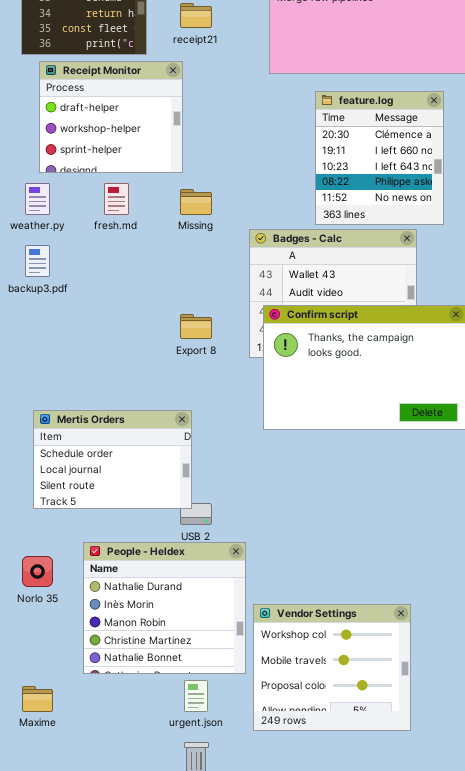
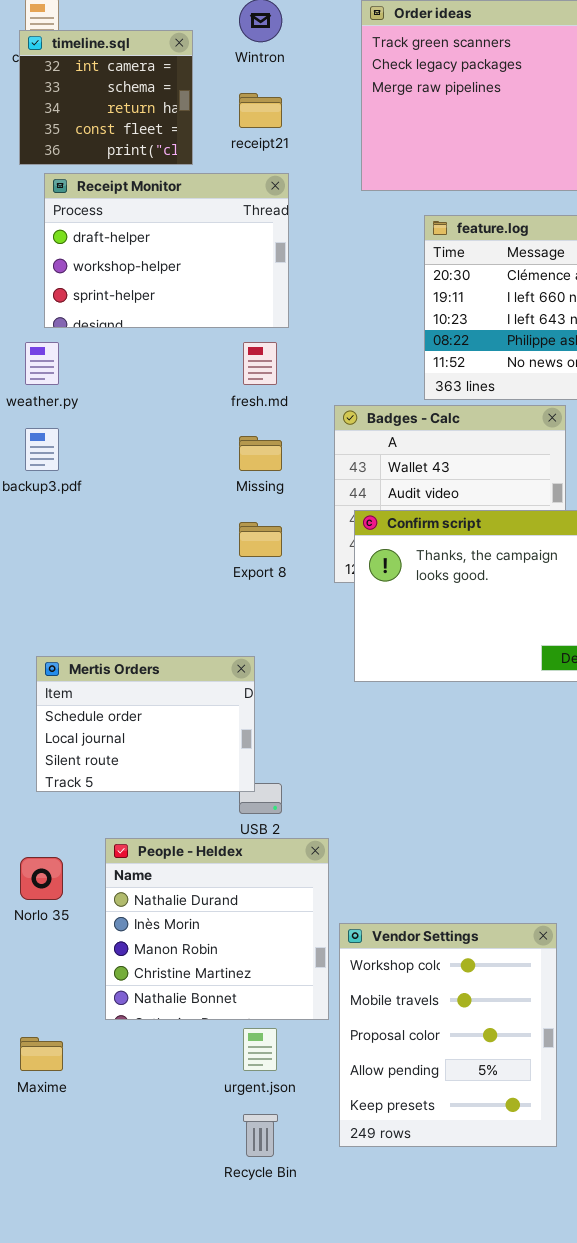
Receipt Monitor: [39,61,183,173] -> [44,173,289,328], resized
fresh.md: [104,183,129,215] -> [243,342,277,385], moved
Missing: [180,189,212,215] -> [239,436,282,471], moved
Vendor Settings: [253,604,411,731] -> [339,923,557,1147], resized

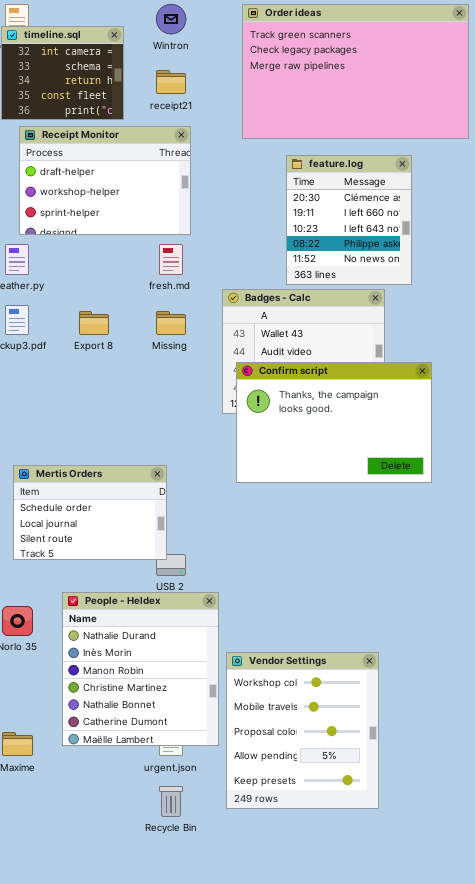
Export 8: [239,522,282,557] -> [79,311,109,335], moved
People - Heldex: [105,838,329,1020] -> [62,592,219,746], resized

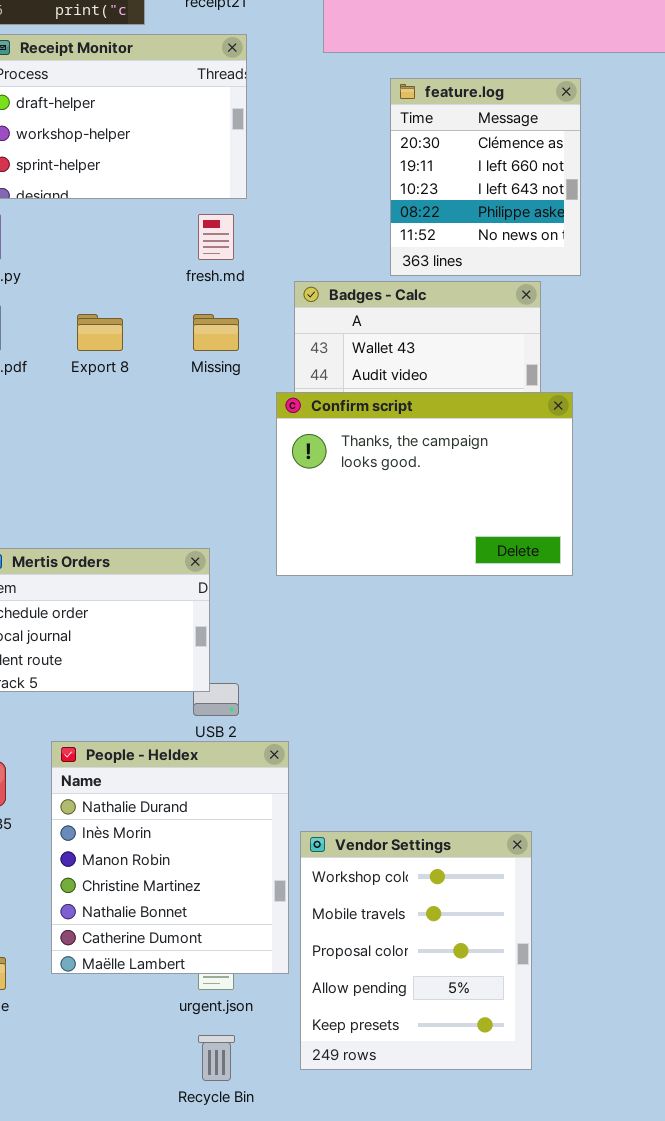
Confirm script: [236,362,432,483] -> [276,392,573,576], moved

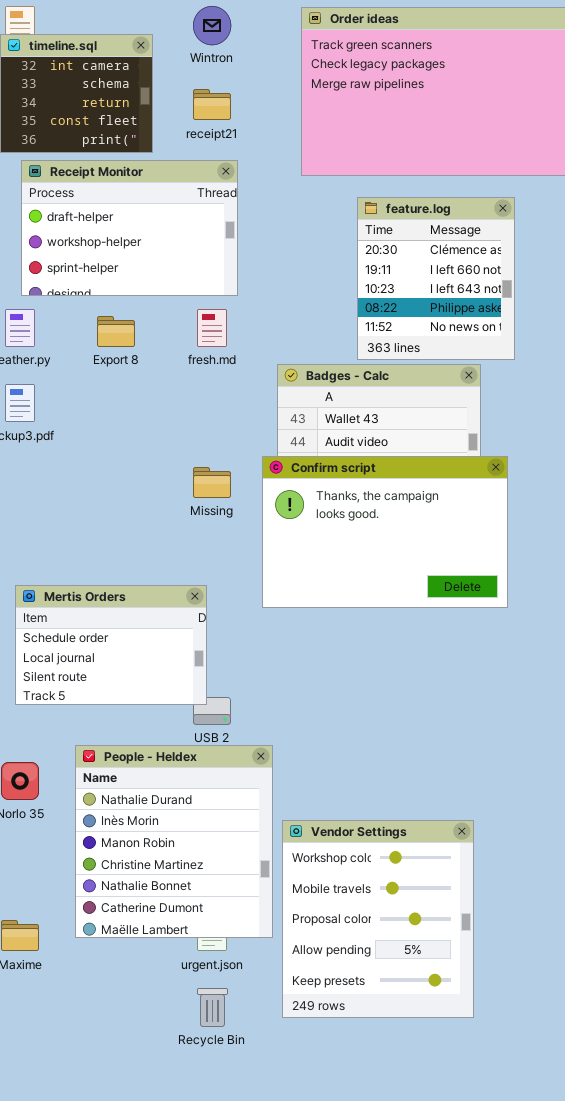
Export 8: [77,314,123,351] -> [97,316,135,347], moved
Missing: [193,314,239,351] -> [193,467,231,498], moved

